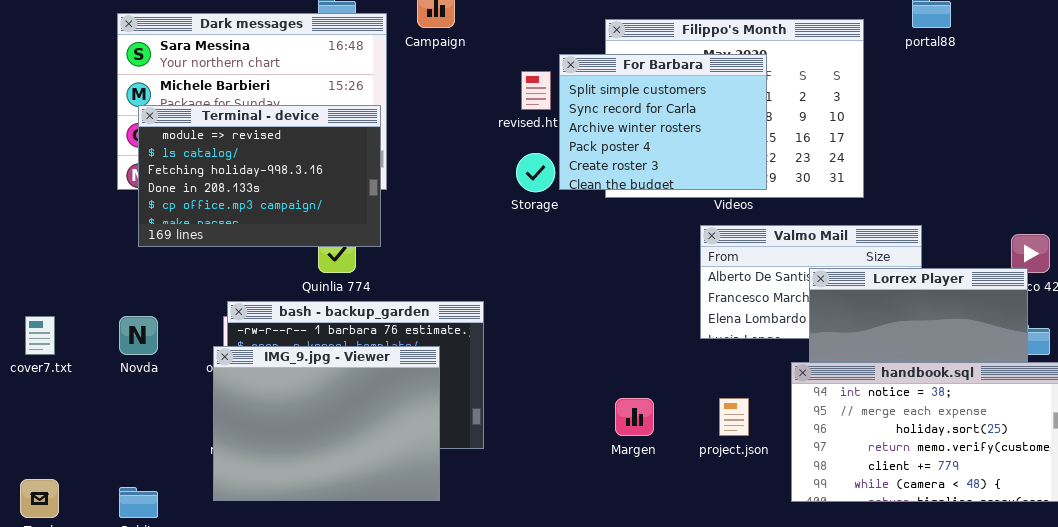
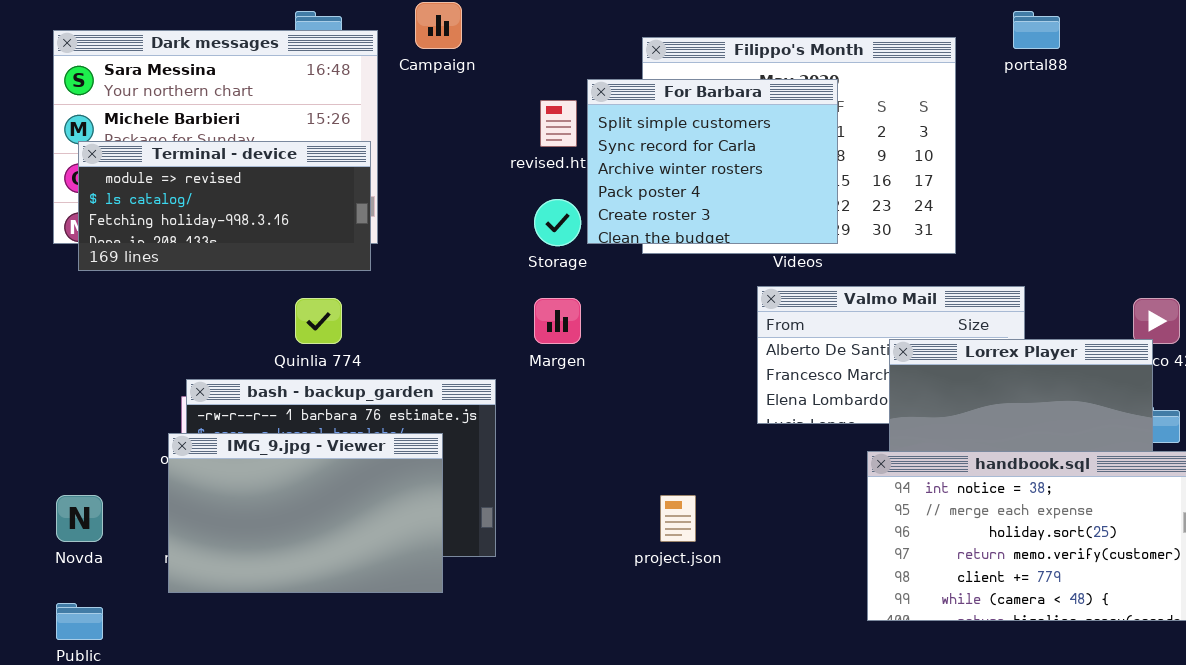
Terminal - device: [138,105,381,247] -> [78,141,371,271], resized
Novda: [119,316,158,355] -> [56,495,103,542], moved
IMG_9.jpg - Viewer: [213,346,440,501] -> [168,433,443,593], resized
Margen: [615,398,654,436] -> [534,298,581,344], moved
project.json: [719,398,749,436] -> [660,495,696,542], moved

